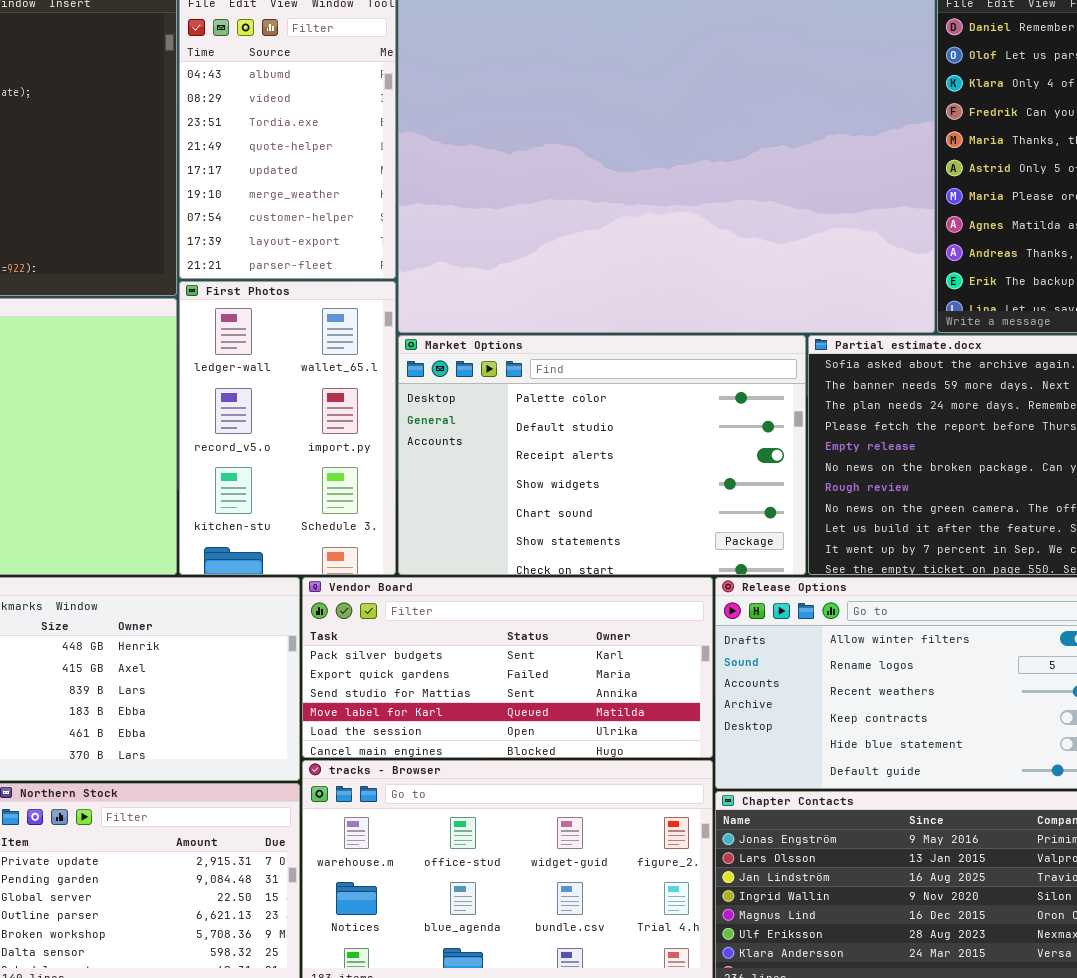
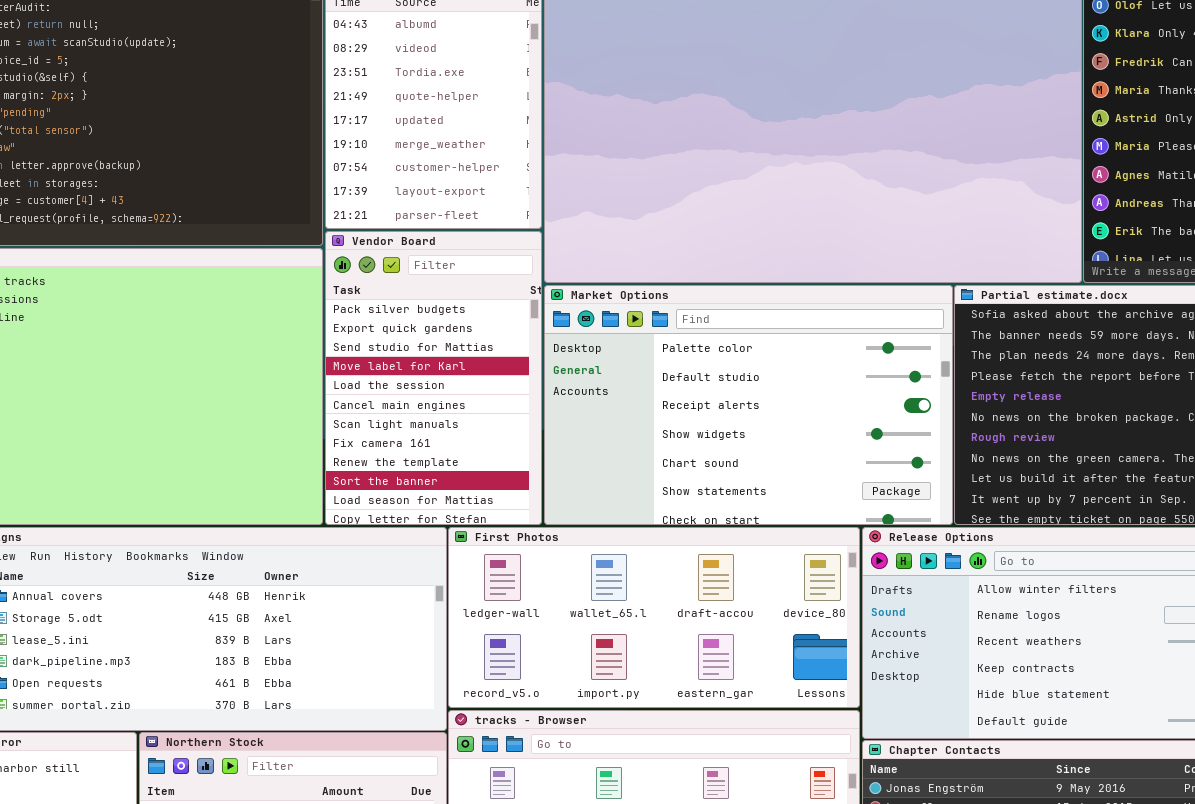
First Photos: [179,281,396,575] -> [448,527,860,708], moved, resized
Vendor Board: [302,577,713,758] -> [325,231,542,525], moved, resized

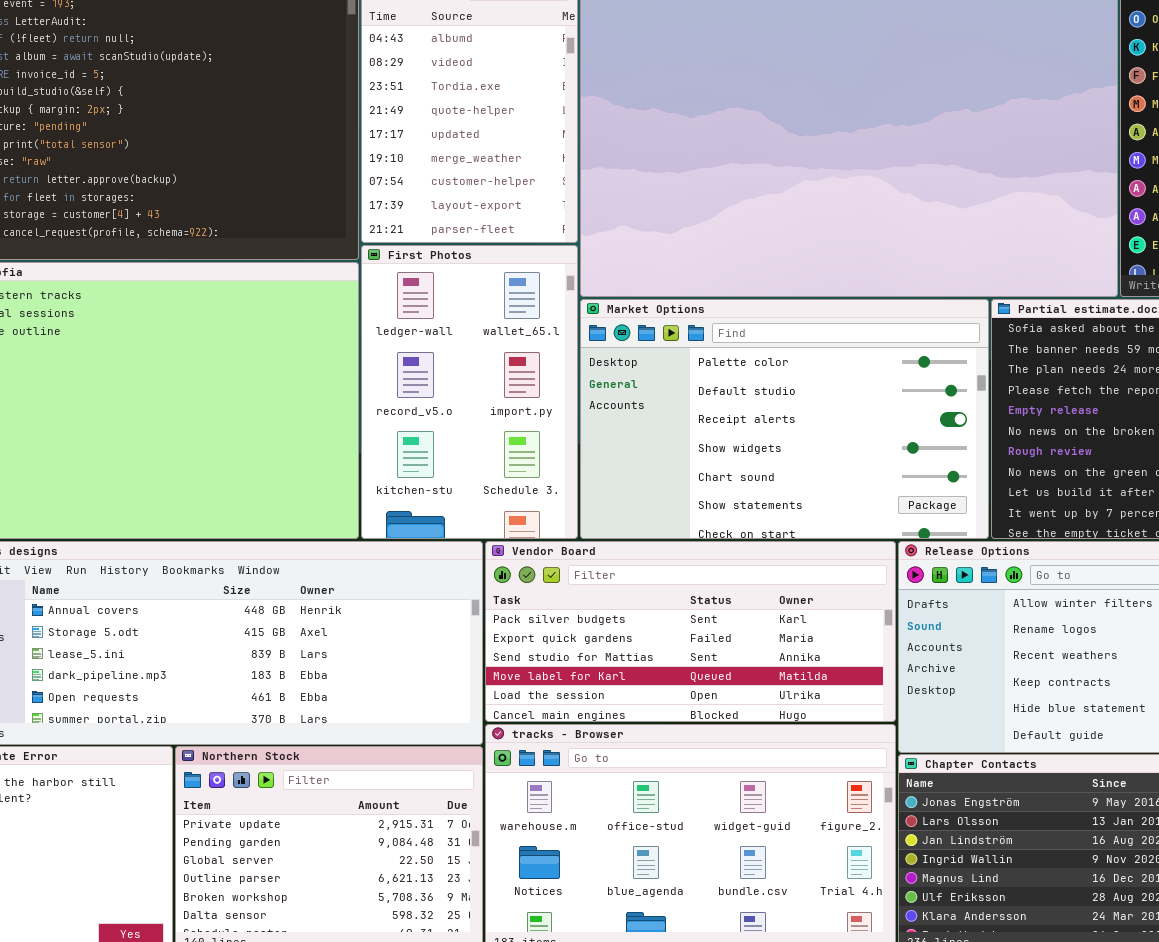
Vendor Board: [325,231,542,525] -> [485,541,896,722], moved, resized
First Photos: [448,527,860,708] -> [361,245,578,539], moved, resized

